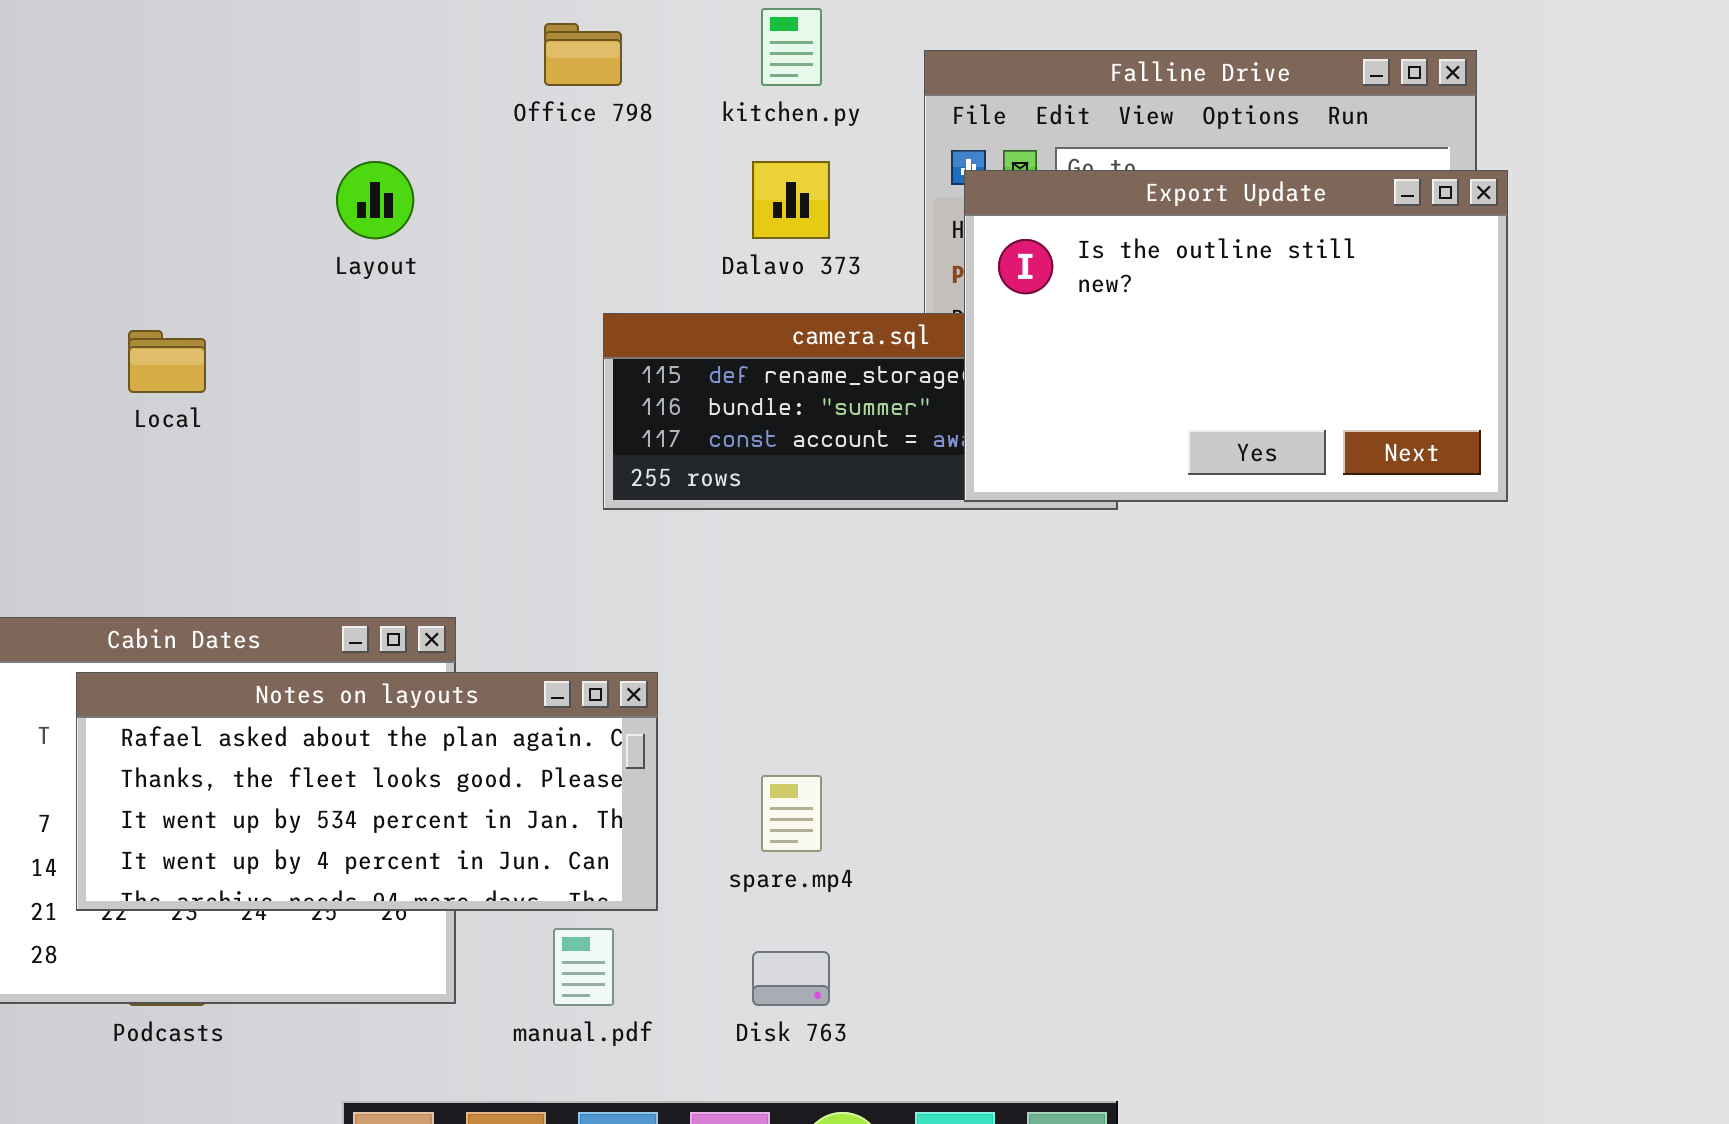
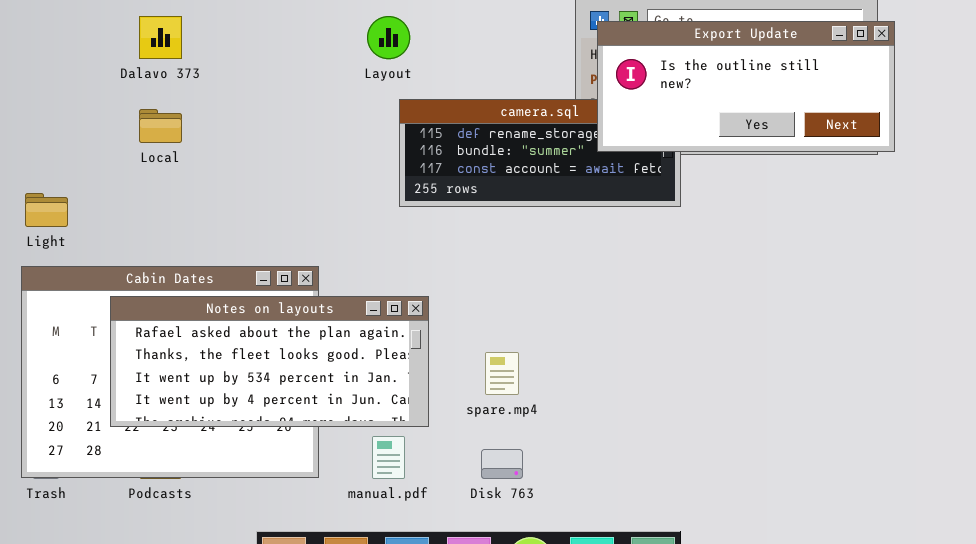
Layout: [336,161,414,239] -> [367,16,410,59], moved
Dalavo 373: [752,161,830,239] -> [139,16,182,59], moved
Export Update: [964,170,1508,502] -> [597,21,895,152], resized

